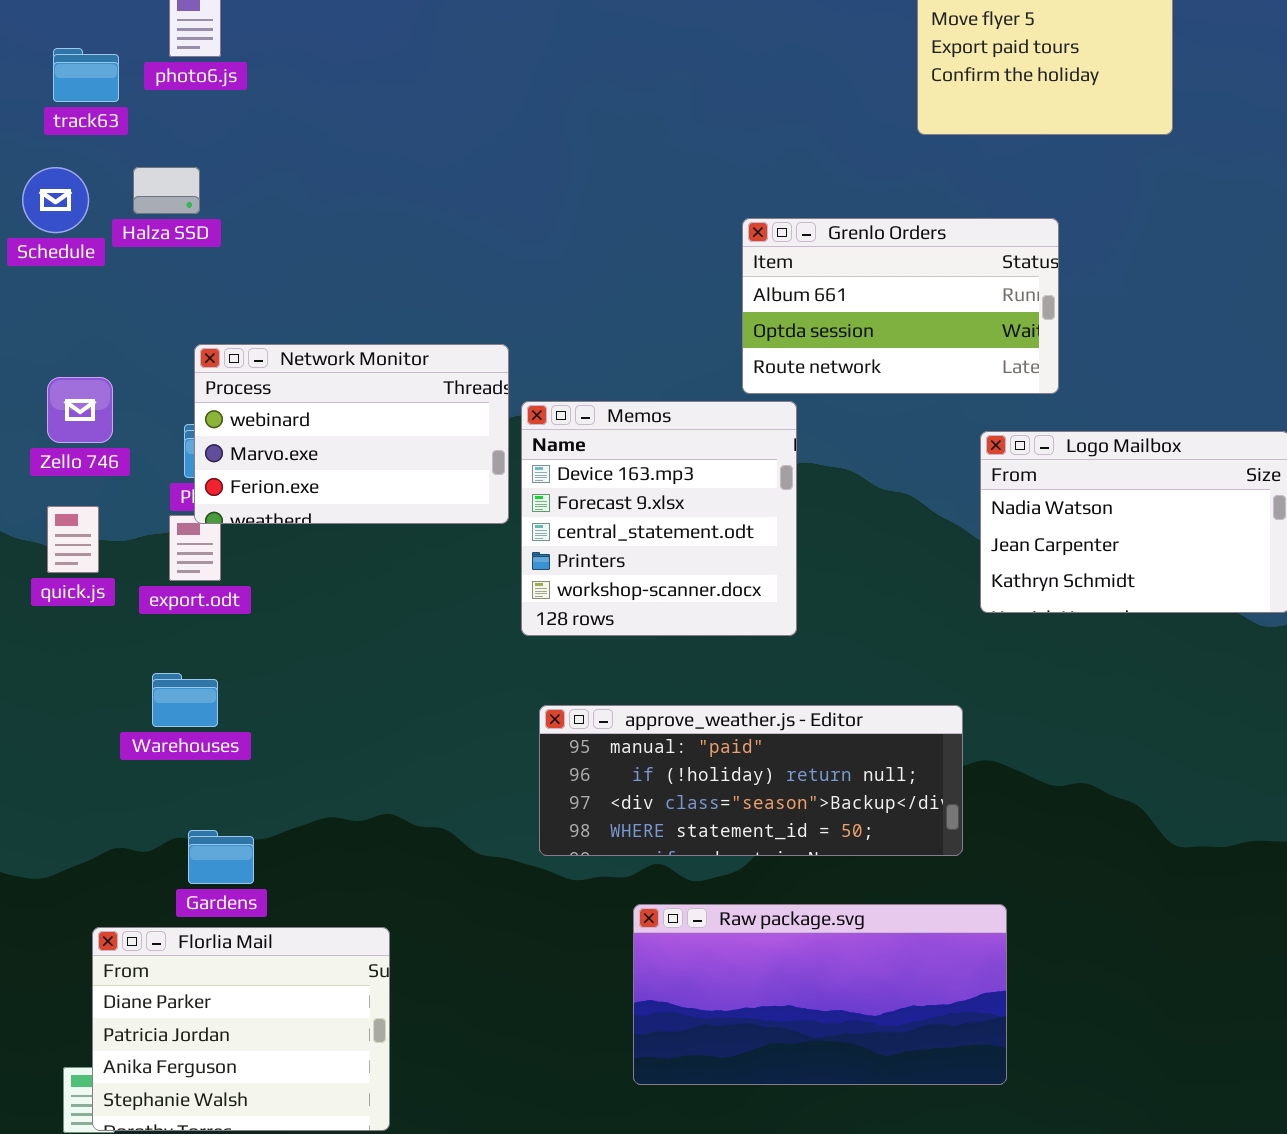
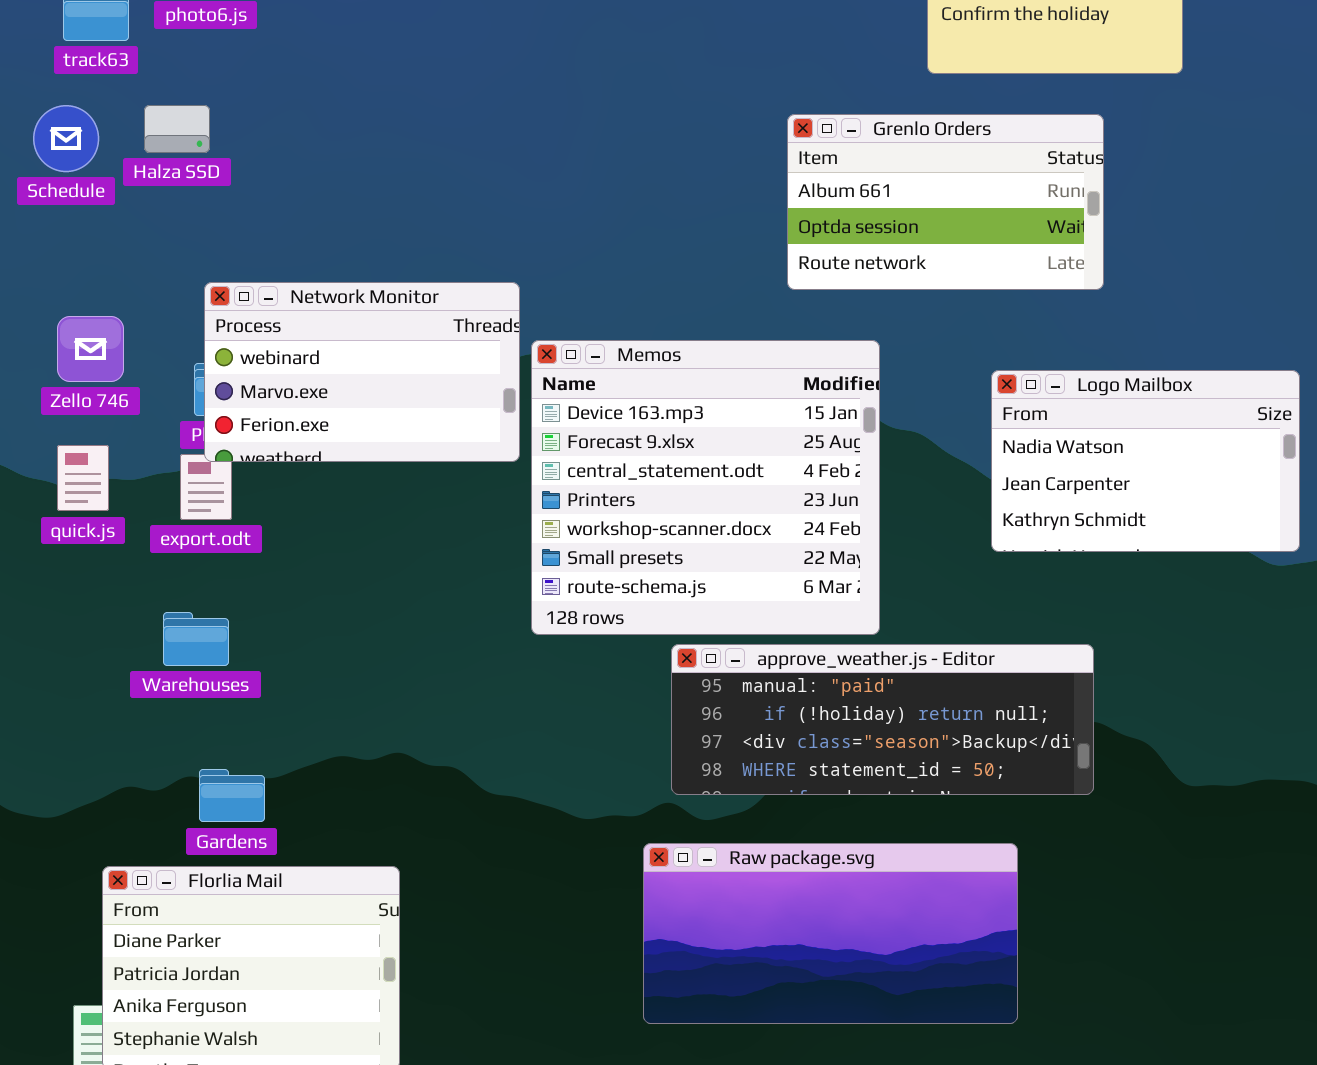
Grenlo Orders: [742,218,1059,394] -> [787,114,1104,290], moved
Memos: [521,401,797,636] -> [531,340,880,635], resized
approve_weather.js - Editor: [539,705,963,856] -> [671,644,1094,795], moved

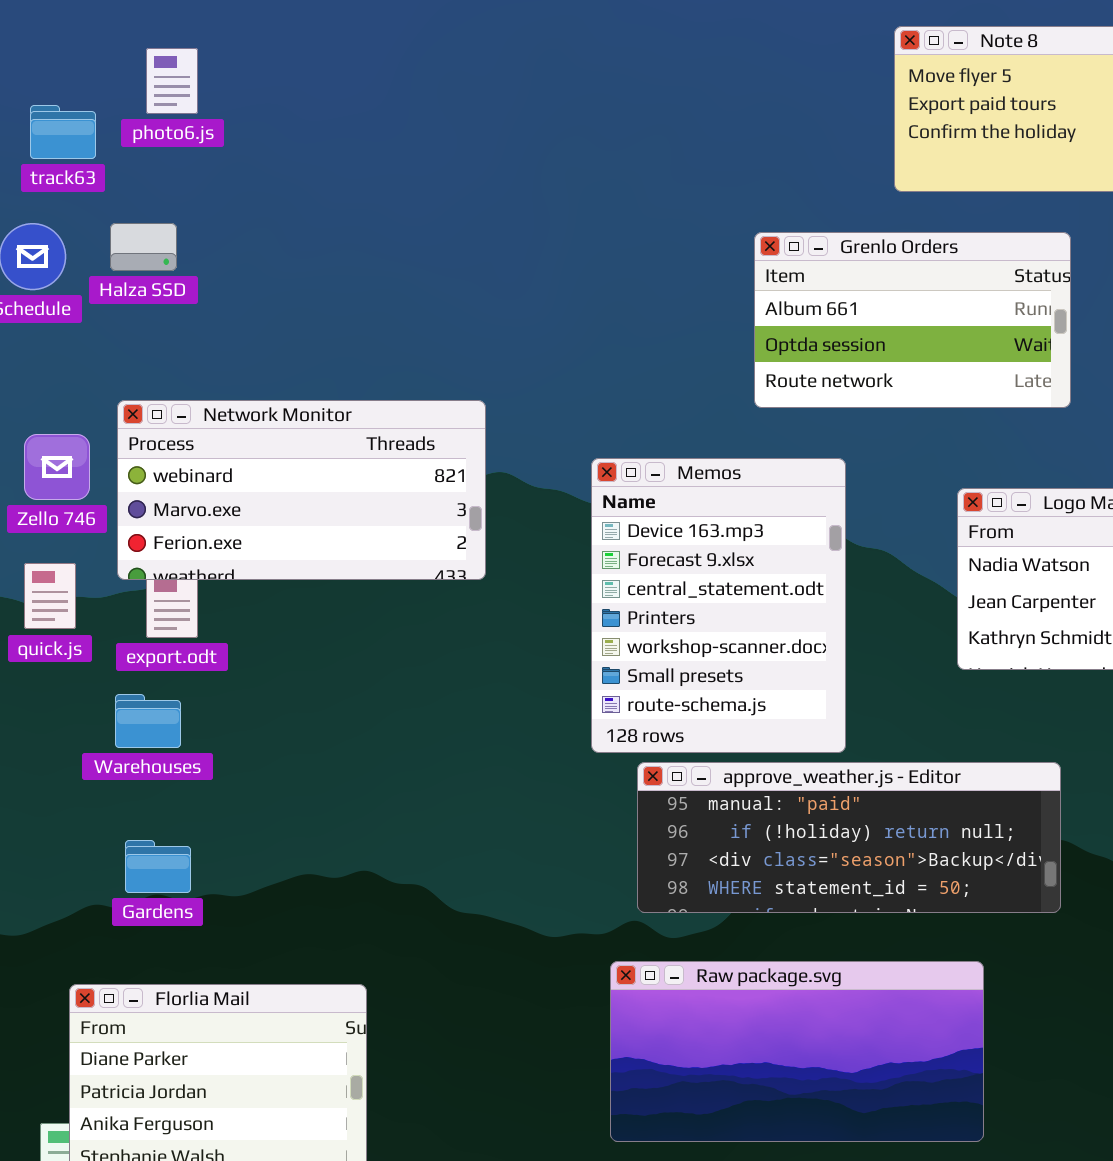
Network Monitor: [204,282,520,462] -> [117,400,486,580], resized
Memos: [531,340,880,635] -> [591,458,846,753], resized
Warehouses: [163,612,229,666] -> [115,694,181,748], moved
Gardens: [199,769,265,822] -> [125,840,191,893], moved

